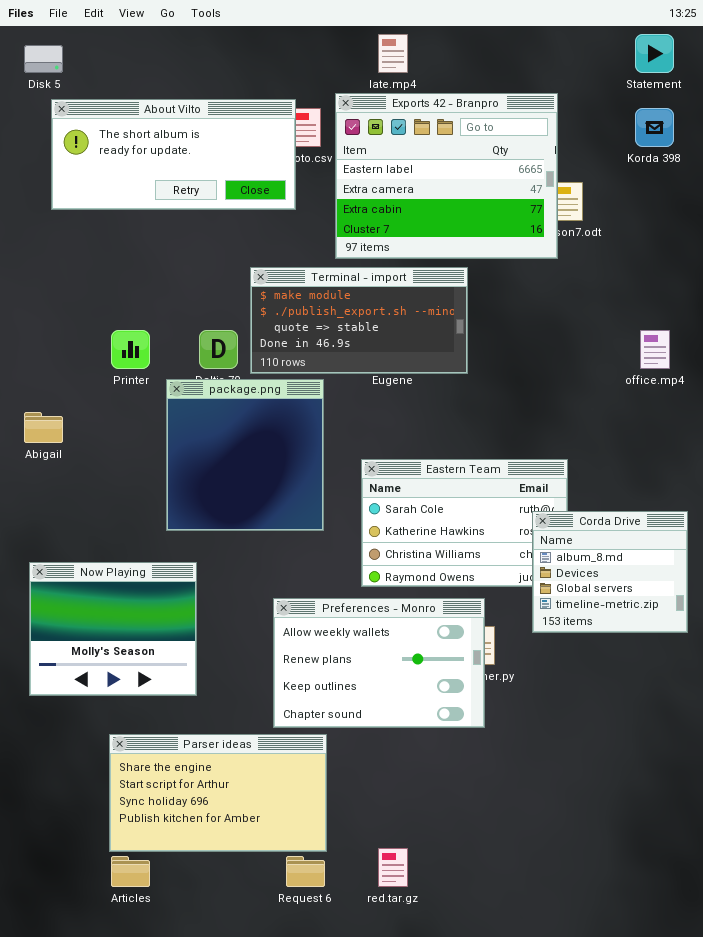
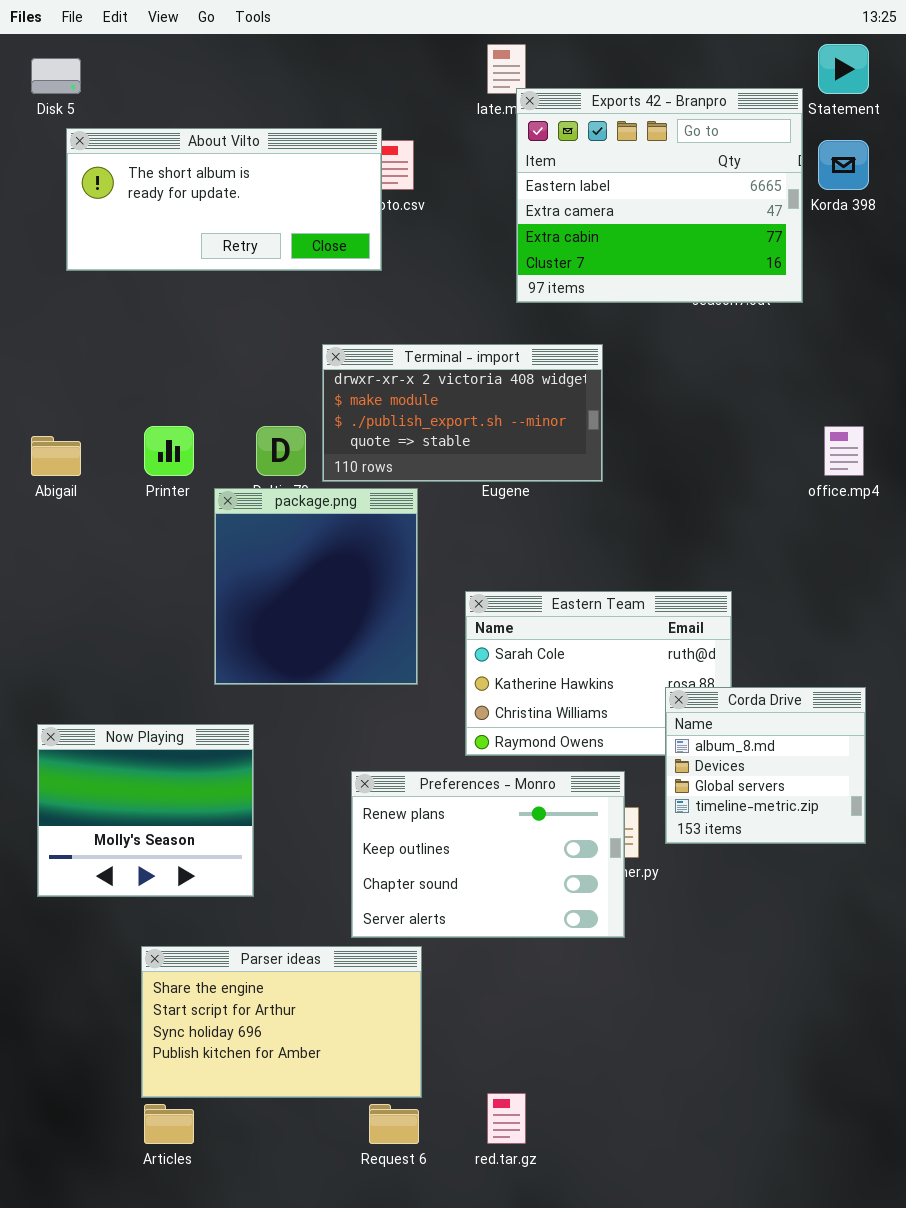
Exports 42 - Branpro: [335,93,558,259] -> [516,88,803,303], moved
Terminal - import: [250,267,468,374] -> [322,344,603,482], scrolled up 1 row
Abigail: [24,412,63,443] -> [31,436,81,476], moved
Corda Drive: [532,511,688,633] -> [665,687,866,844], moved
Preferences - Monro: [273,598,485,728] -> [351,771,625,938], scrolled down 1 row

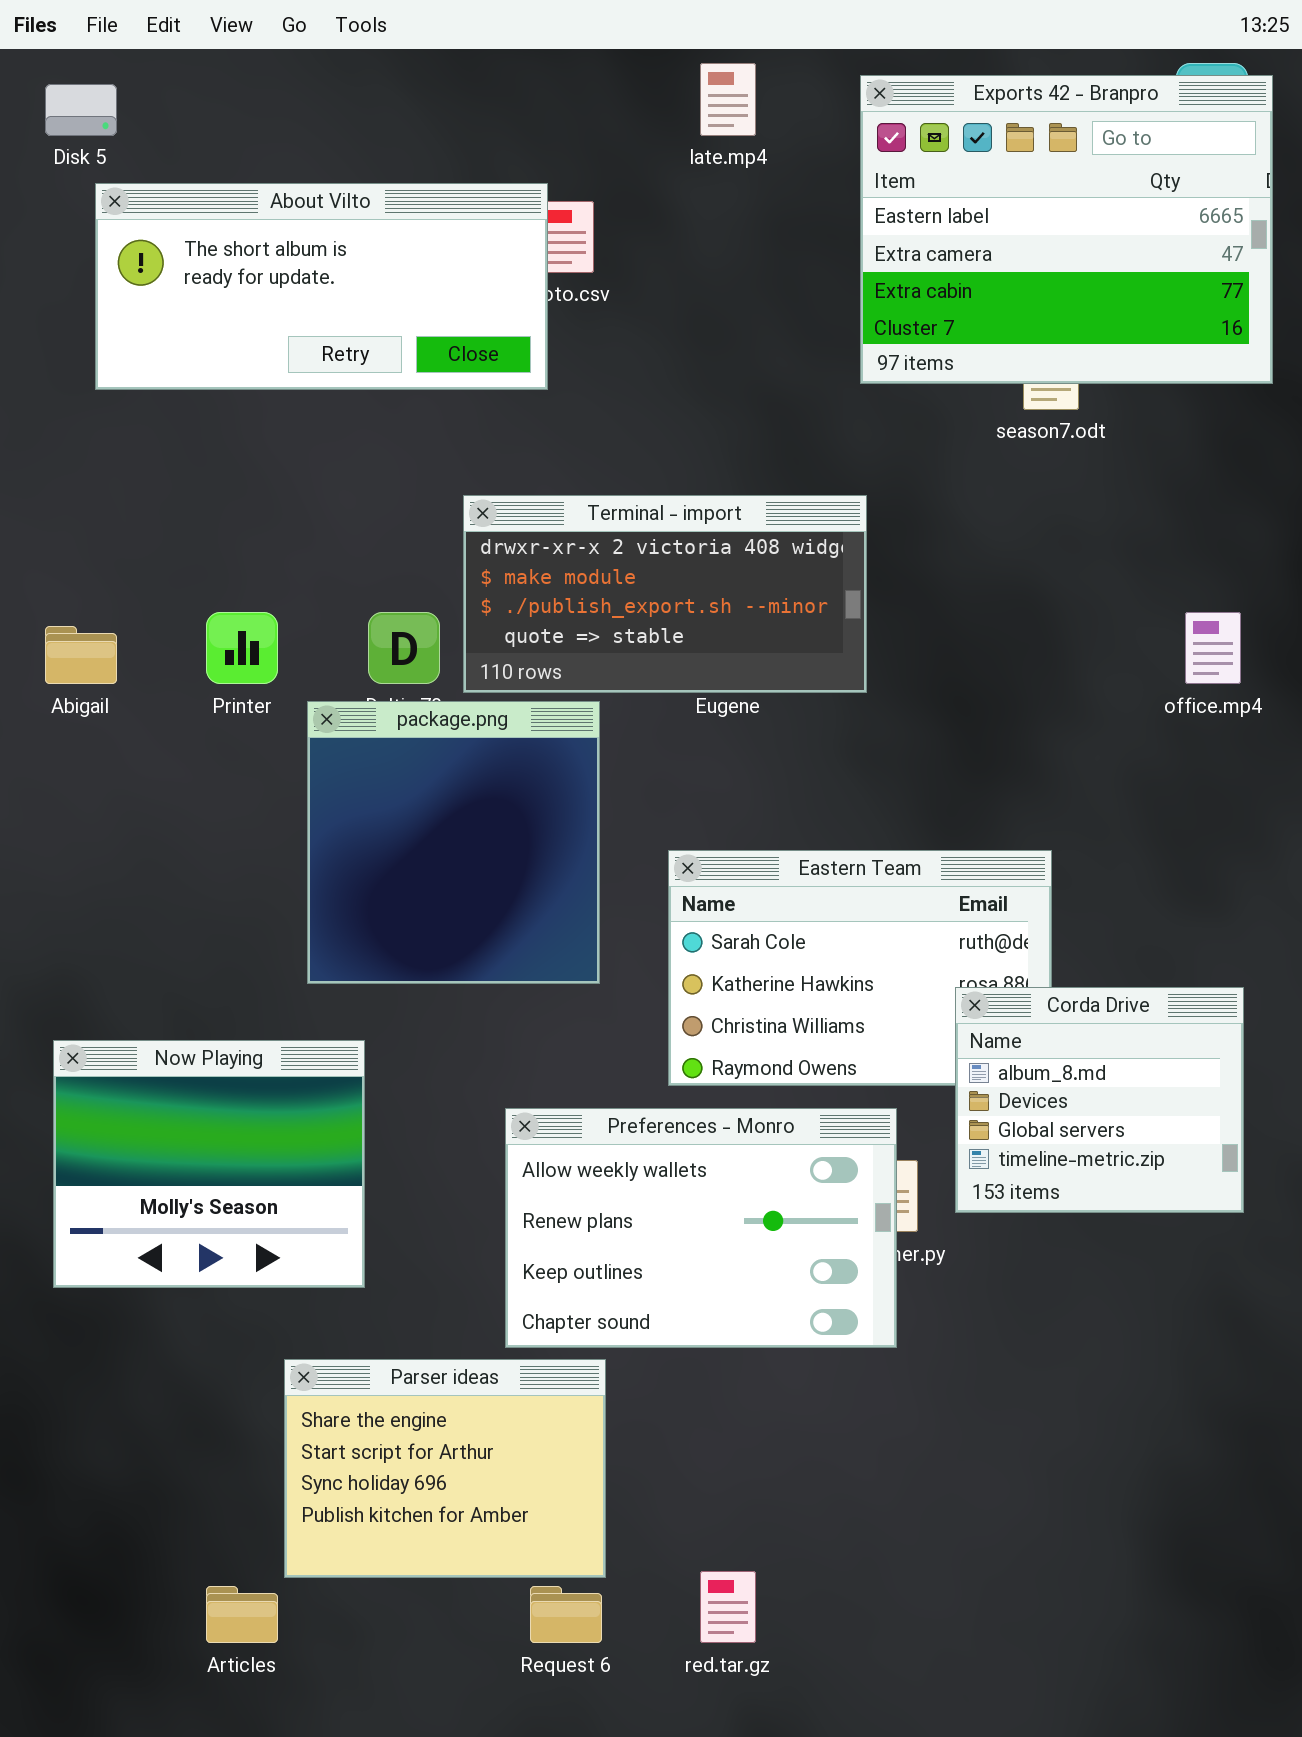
Exports 42 - Branpro: [516,88,803,303] -> [860,75,1273,384], moved
Preferences - Monro: [351,771,625,938] -> [505,1108,897,1348], scrolled up 1 row
Parser ideas: [141,946,422,1098] -> [284,1359,606,1578], resized

